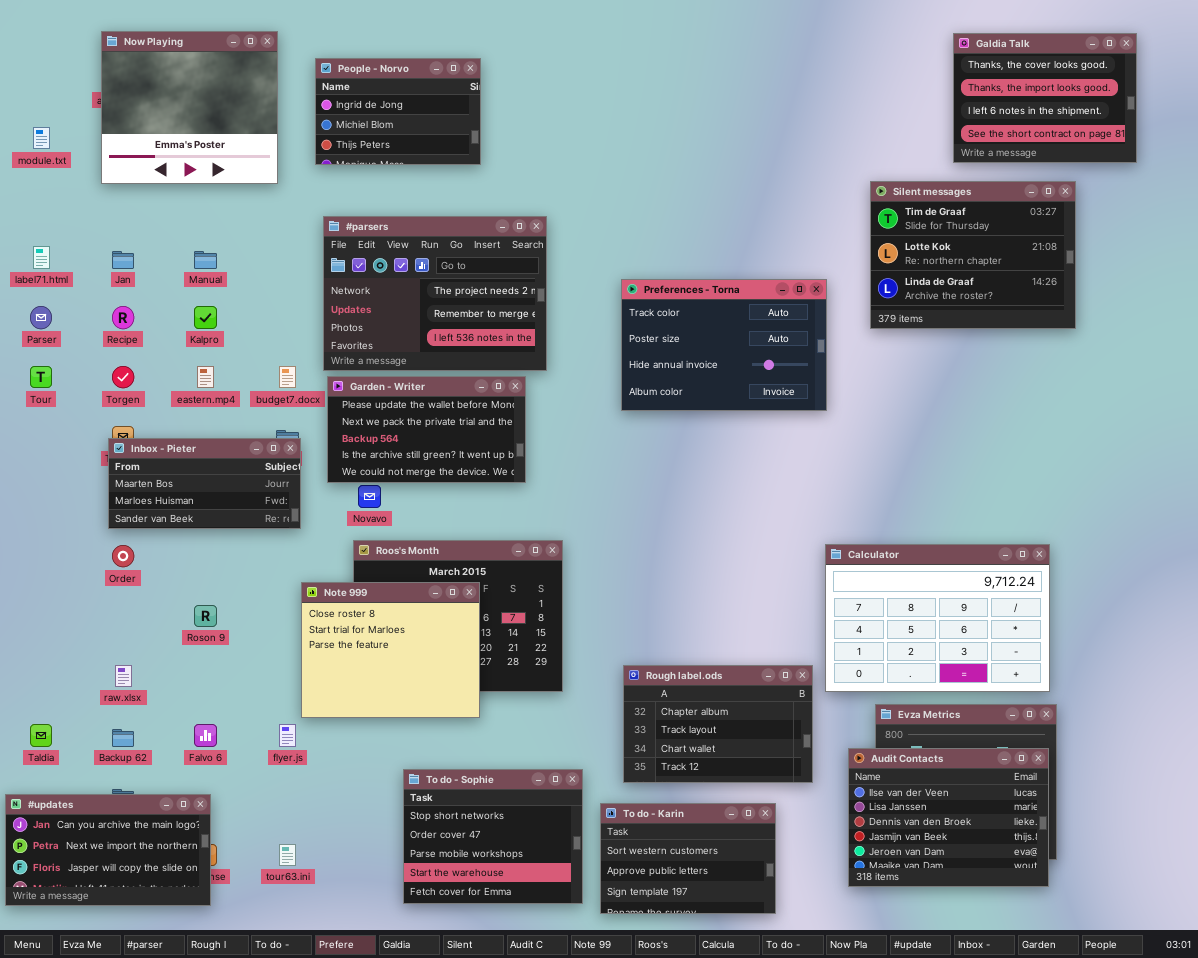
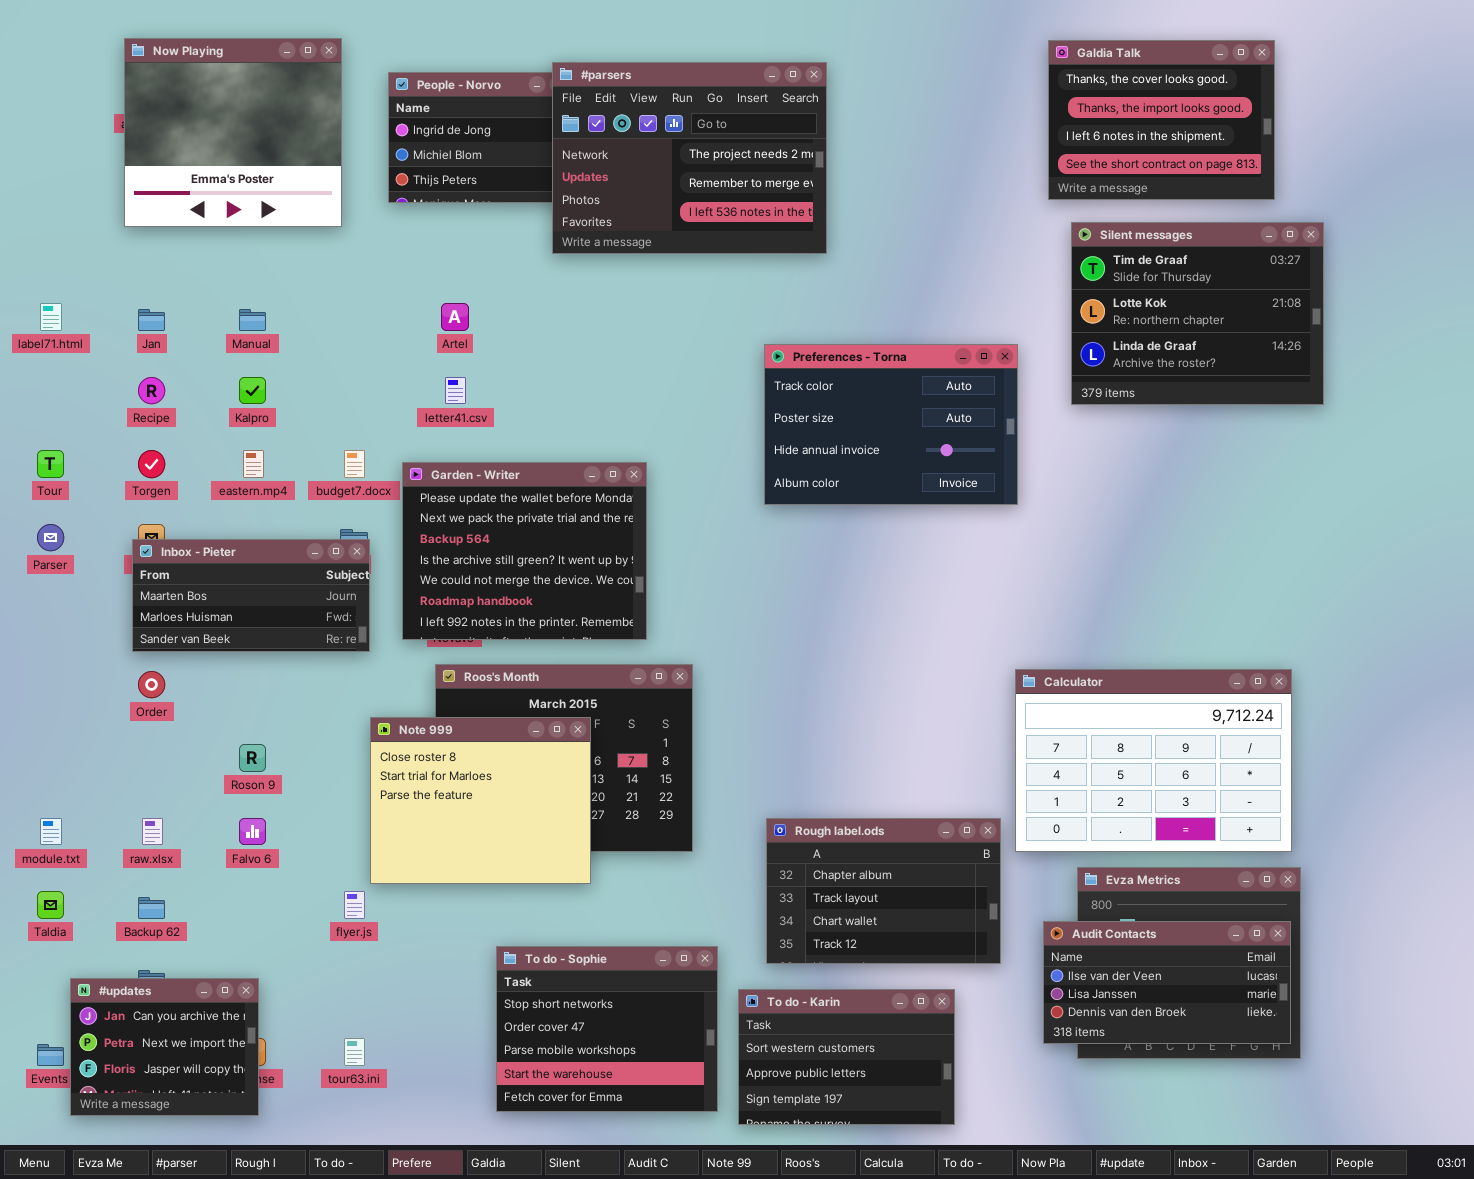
Galdia Talk: [953,33,1137,163] -> [1048,40,1275,200], moved
module.txt: [33,127,50,149] -> [40,818,62,845], moved
#parsers: [323,216,547,371] -> [552,62,827,254], moved
Parser: [30,306,52,329] -> [37,524,64,551], moved
Garden - Writer: [327,376,526,483] -> [402,462,647,640], resized
Falvo 6: [194,724,217,747] -> [239,818,266,845], moved
Audit Contacts: [848,748,1049,887] -> [1043,921,1291,1044], resized
#updates: [5,794,211,906] -> [70,978,259,1116], resized

